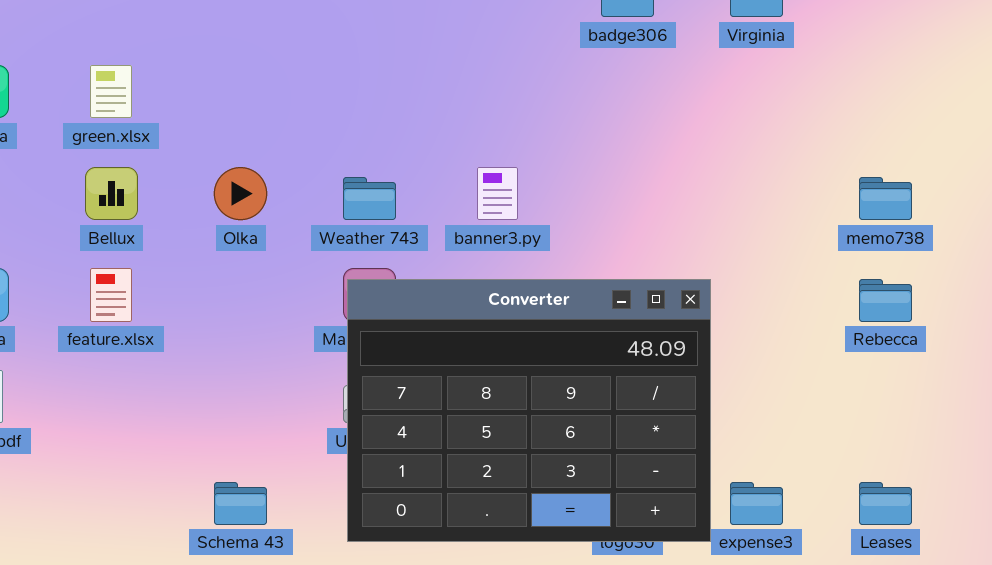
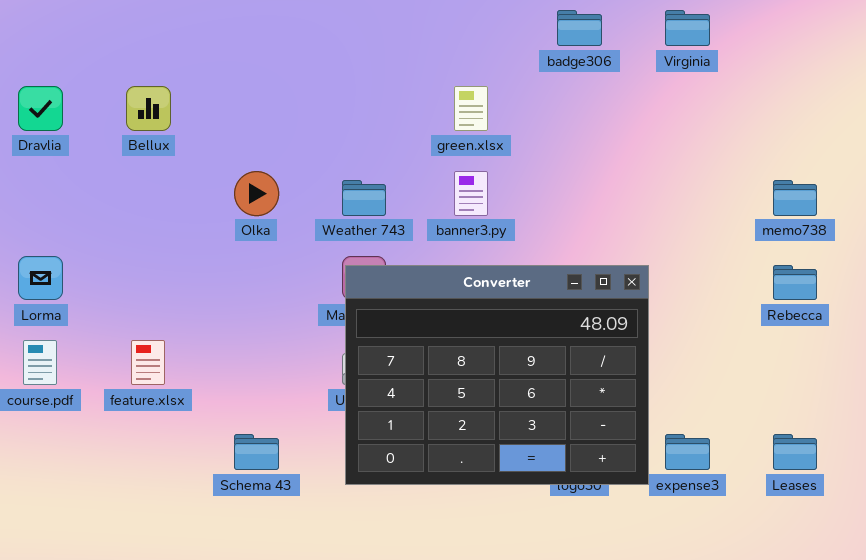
green.xlsx: [90,65,132,118] -> [454,86,488,131], moved
Bellux: [85,167,138,220] -> [126,86,171,131], moved
feature.xlsx: [90,268,132,322] -> [131,340,165,385], moved

